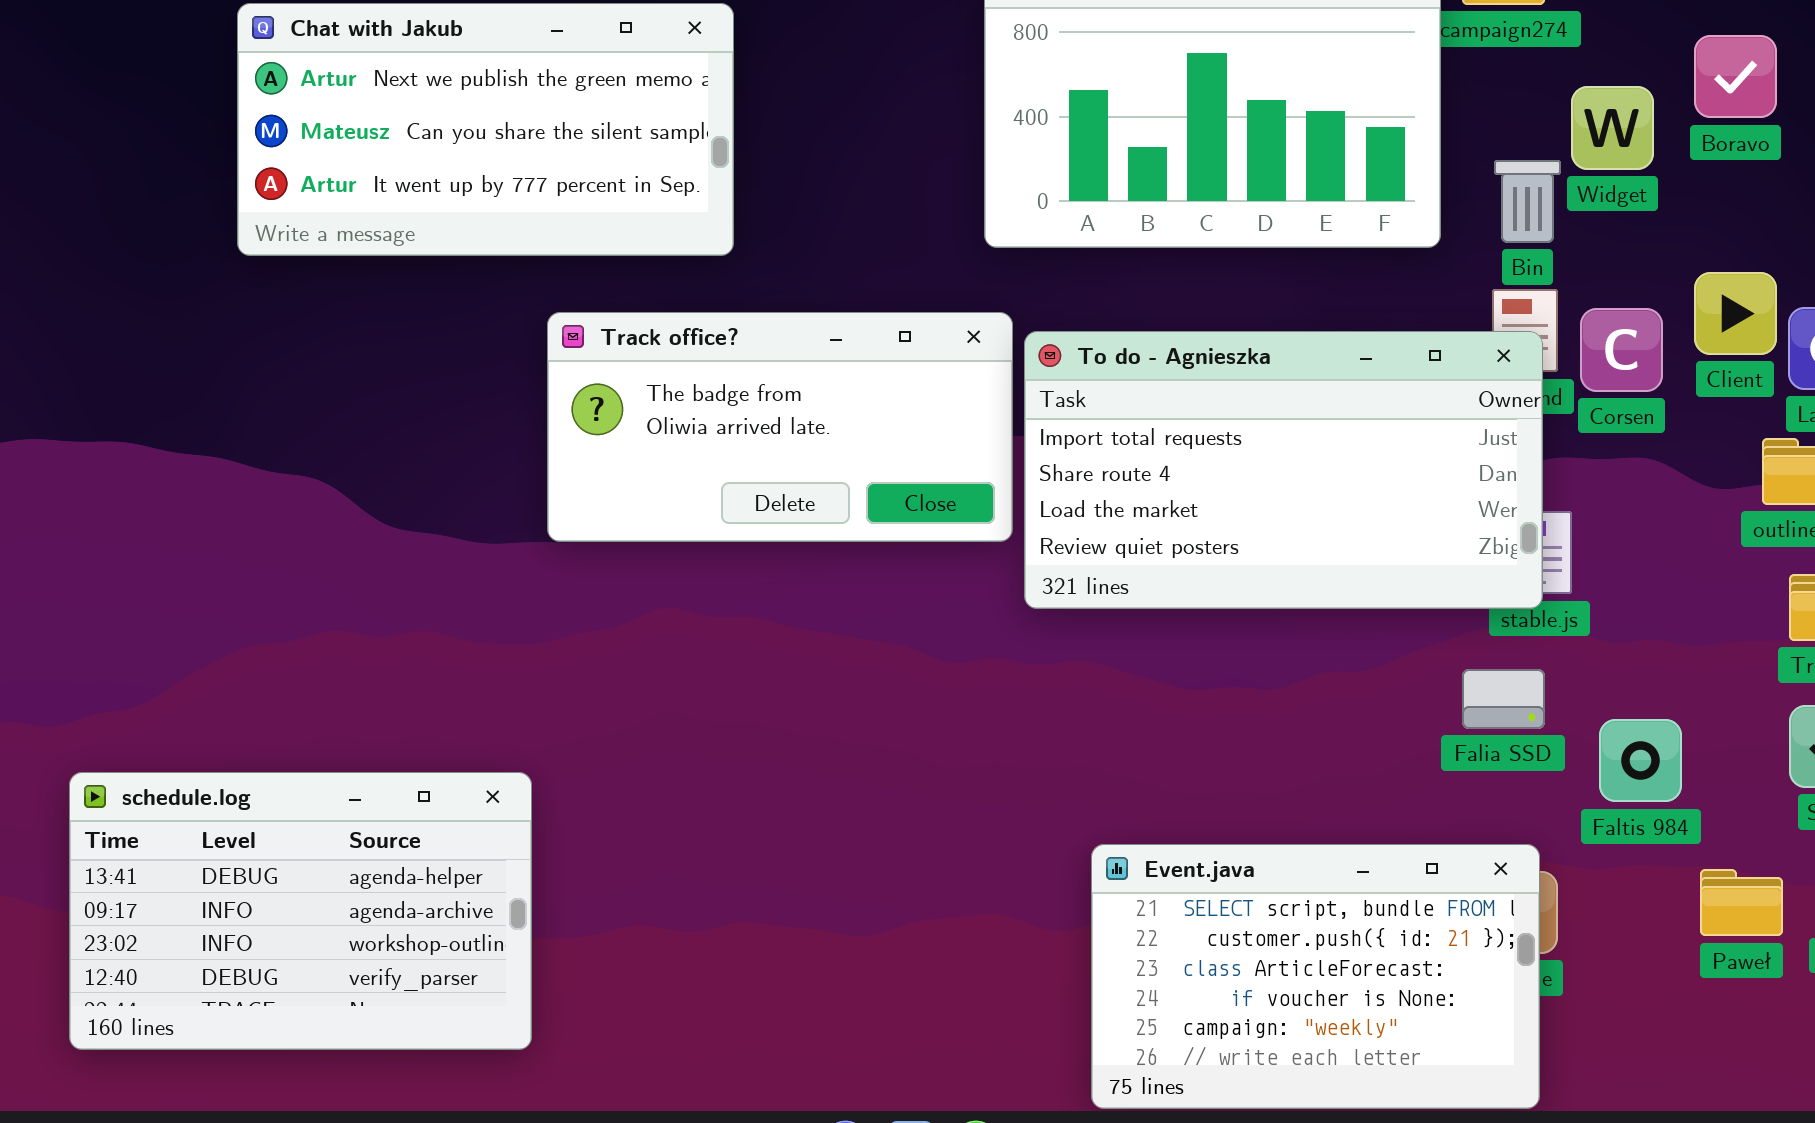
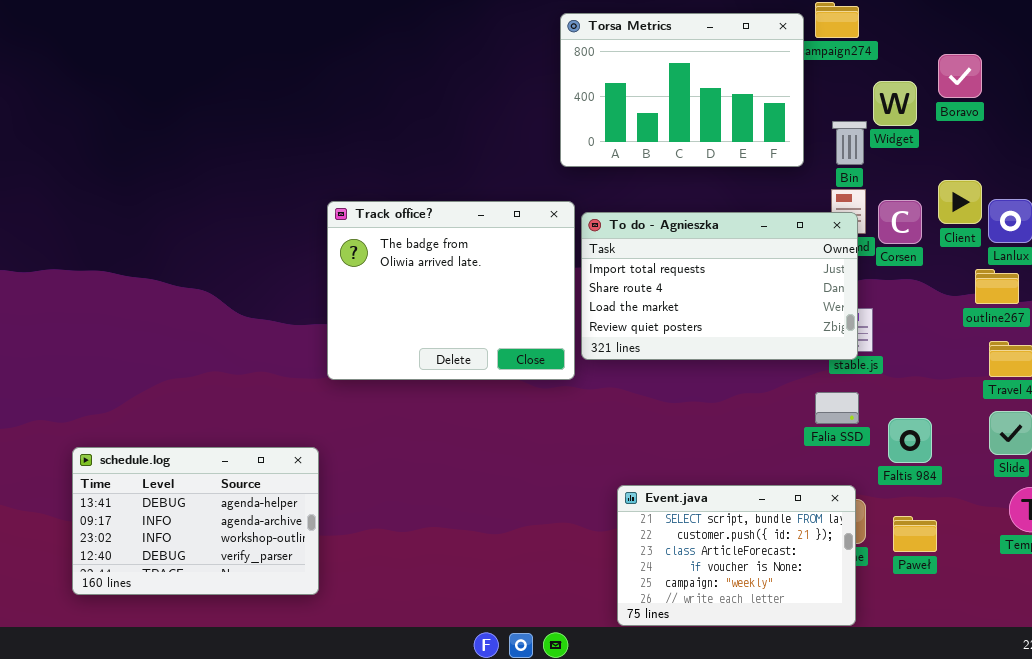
Chat with Jakub: [237,3,734,256] -> none, closed
Track office?: [547,312,1013,542] -> [327,201,575,380], resized
Paweł: [1700,869,1783,936] -> [893,516,937,552], moved

